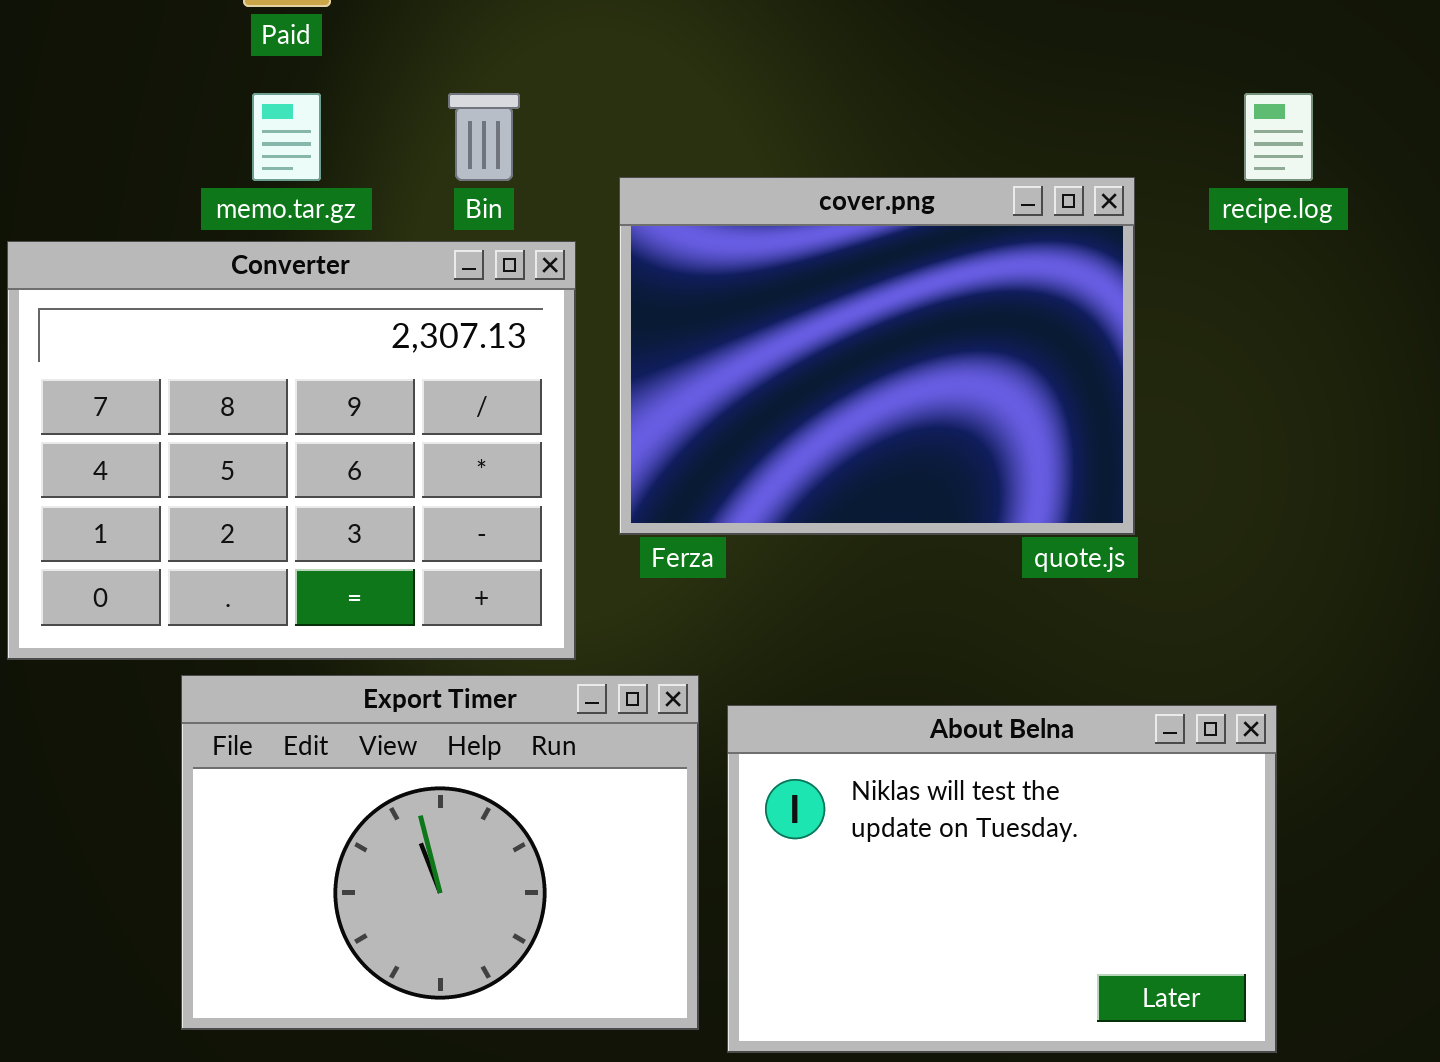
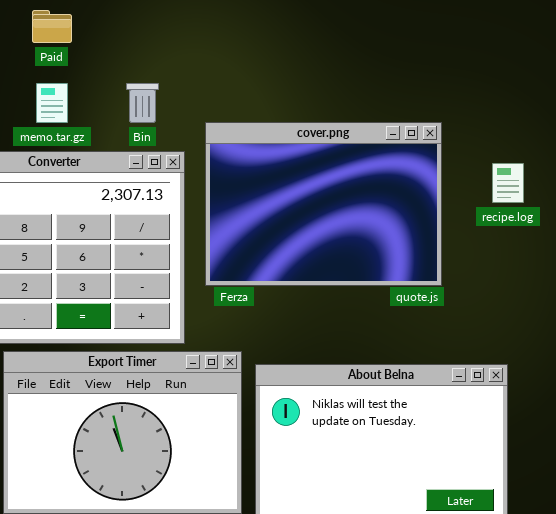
recipe.log: [1244,93,1313,181] -> [492,163,524,203], moved

